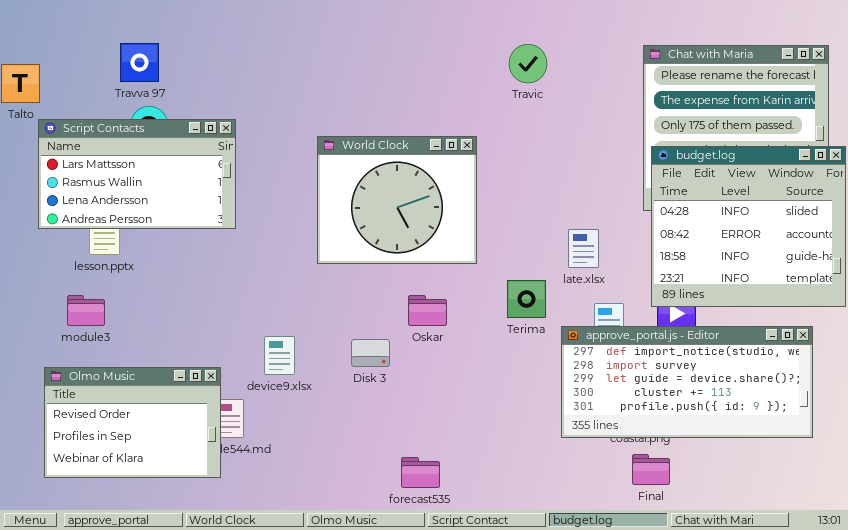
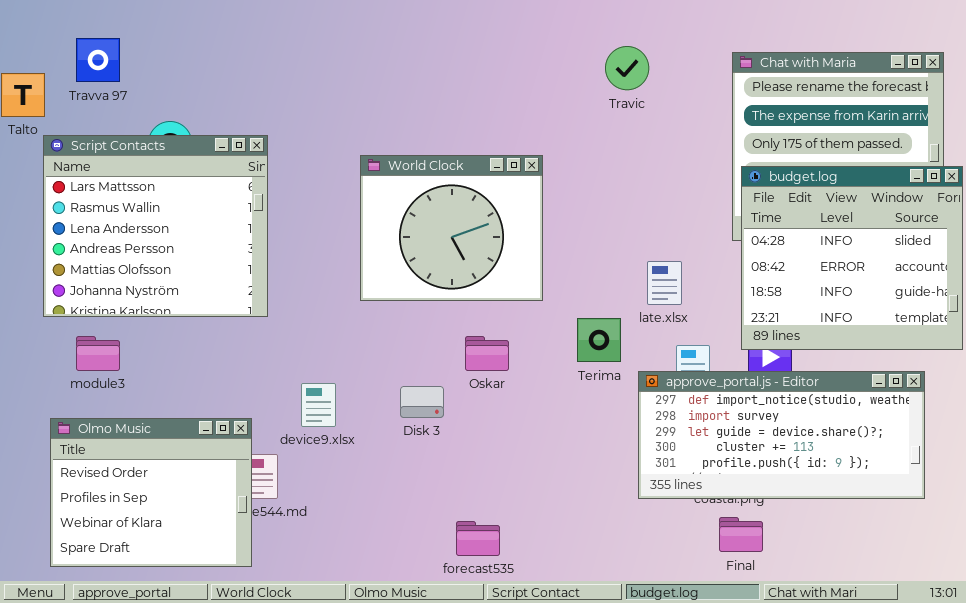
Travva 97: [120,43,159,82] -> [76,38,120,82], moved
Travic: [509,44,547,83] -> [605,46,649,90], moved
Script Contacts: [38,119,236,229] -> [43,135,268,317], resized
Olmo Music: [44,367,221,478] -> [50,418,252,567], resized

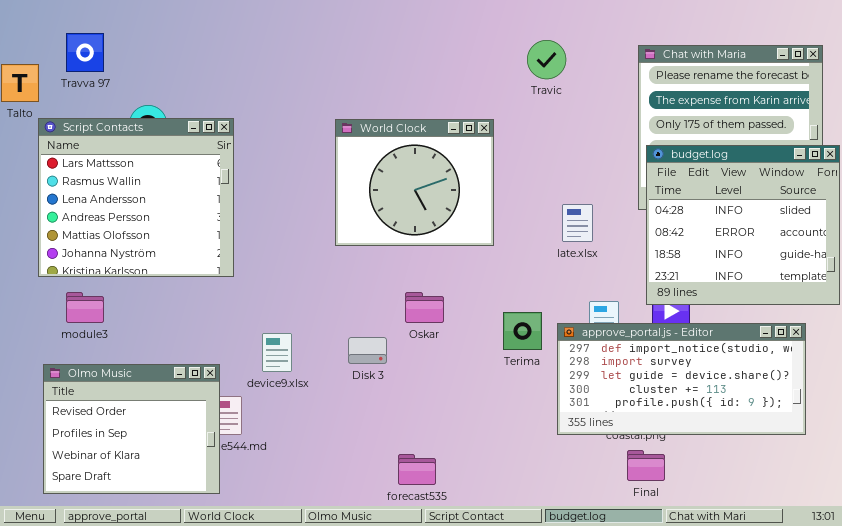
World Clock: [360,155,543,301] -> [335,119,494,246], moved
late.xlsx: [647,261,682,305] -> [562,204,593,242], moved
Terima: [577,318,621,362] -> [503,312,542,350], moved

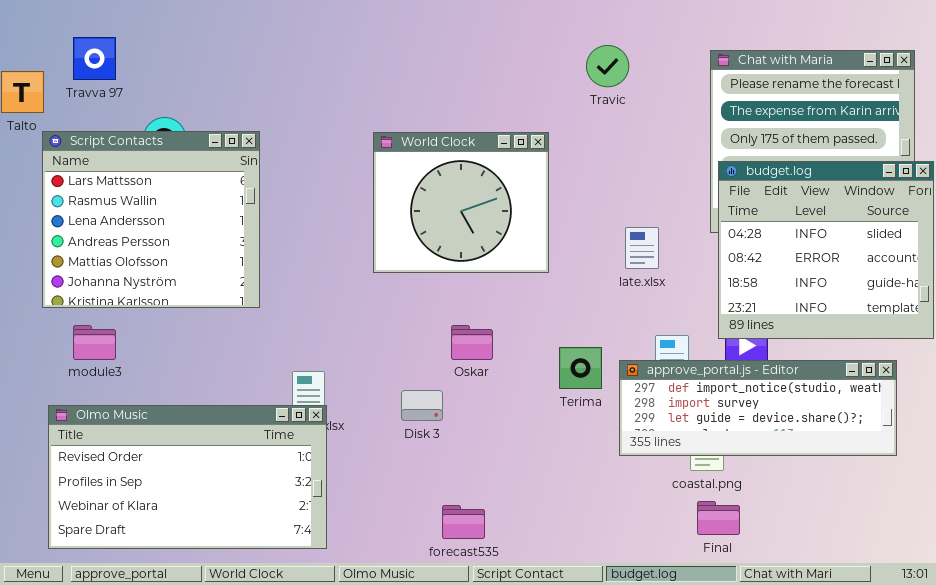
approve_portal.js - Editor: [557,323,806,435] -> [619,360,897,456], resized
Disk 3: [348,337,387,364] -> [401,390,443,421], moved
Olmo Music: [43,364,220,494] -> [48,405,327,549], resized

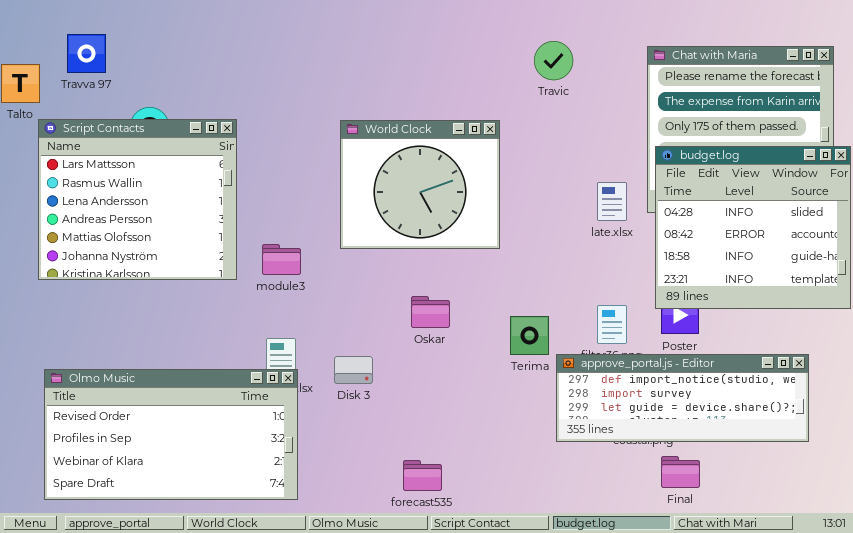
late.xlsx: [625,227,659,269] -> [597,182,627,221], moved
module3: [73,325,116,360] -> [262,244,301,275], moved
approve_portal.js - Editor: [619,360,897,456] -> [556,354,809,442], moved
Disk 3: [401,390,443,421] -> [334,356,373,384], moved
Final: [697,501,740,535] -> [661,456,700,488], moved

